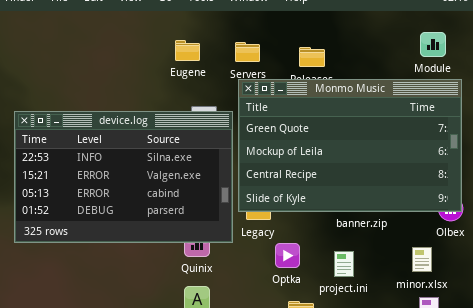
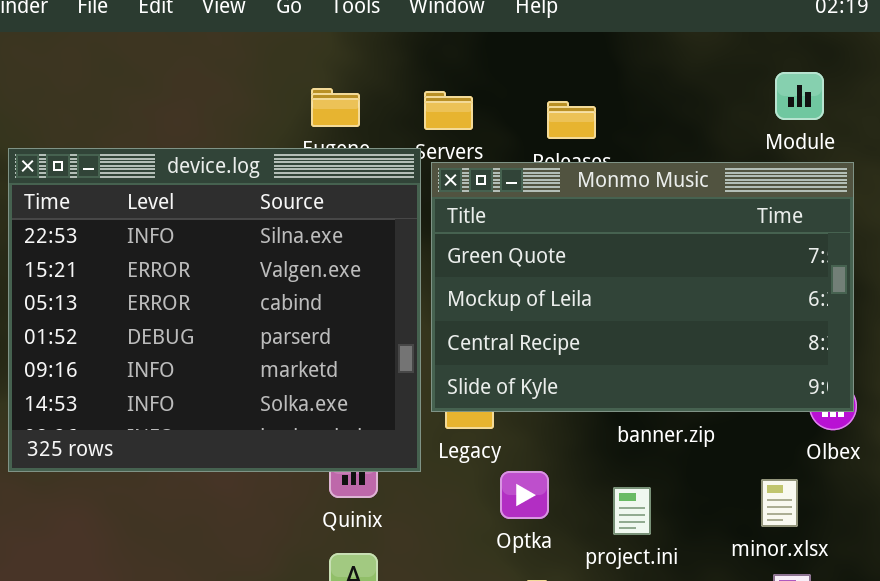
device.log: [14,111,233,243] -> [8,148,421,472], resized

